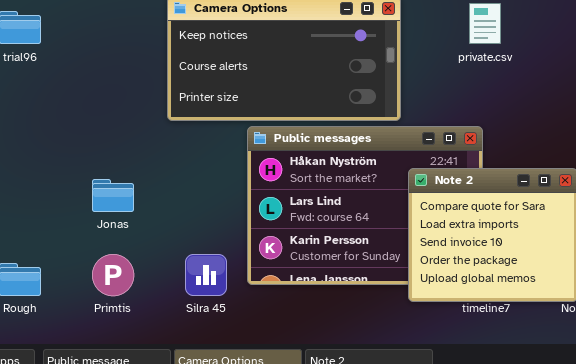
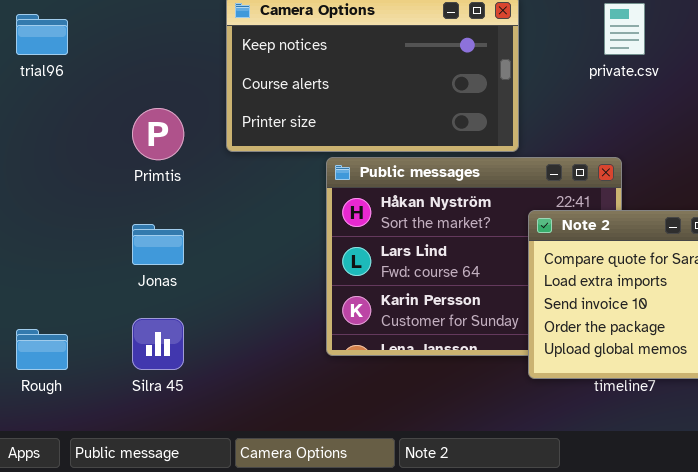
Primtis: [92,254,134,296] -> [132,108,184,160], moved
Silra 45: [185,254,227,296] -> [132,318,184,370], moved

